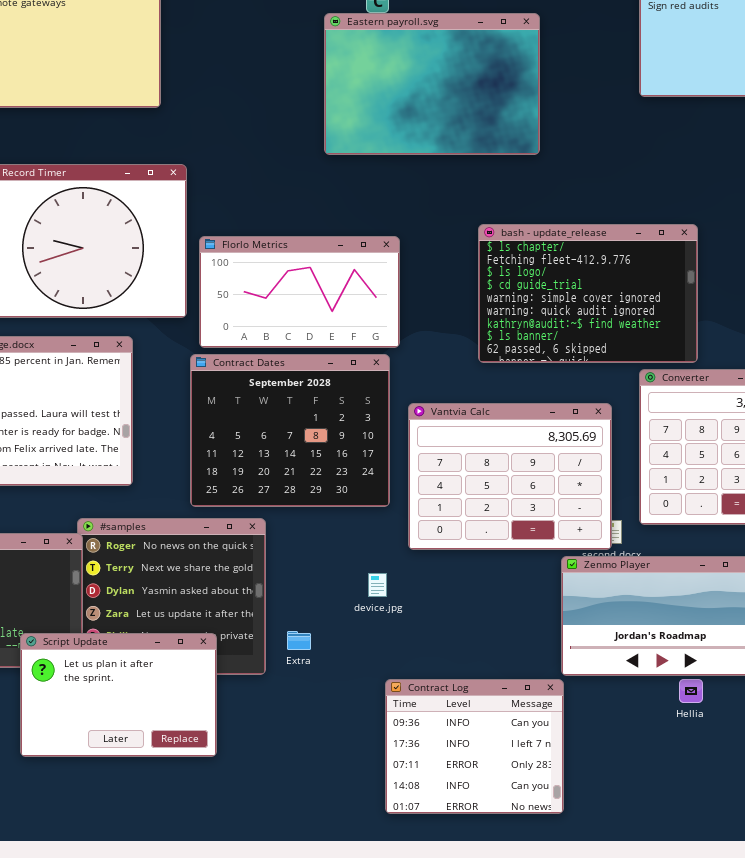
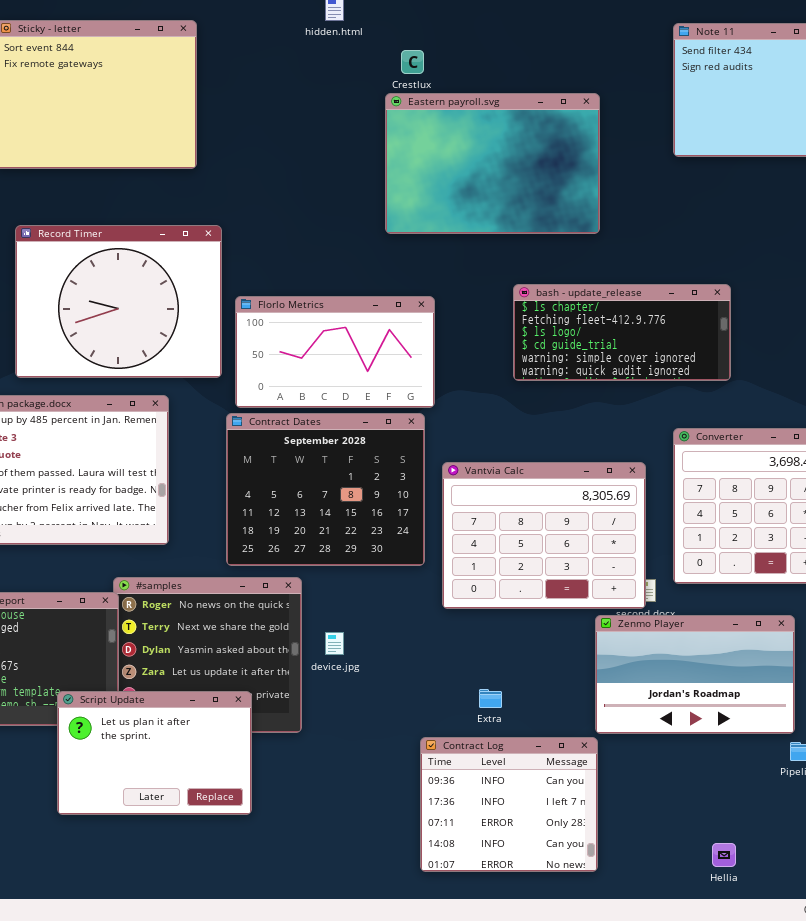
Eastern payroll.svg: [324,13,540,155] -> [385,93,600,234], moved
bash - update_release: [478,224,698,363] -> [513,284,731,381], resized
device.jpg: [368,573,387,597] -> [325,632,344,655], moved
Extra: [287,631,311,650] -> [479,689,502,708], moved
Hellia: [679,679,703,703] -> [712,843,736,867], moved

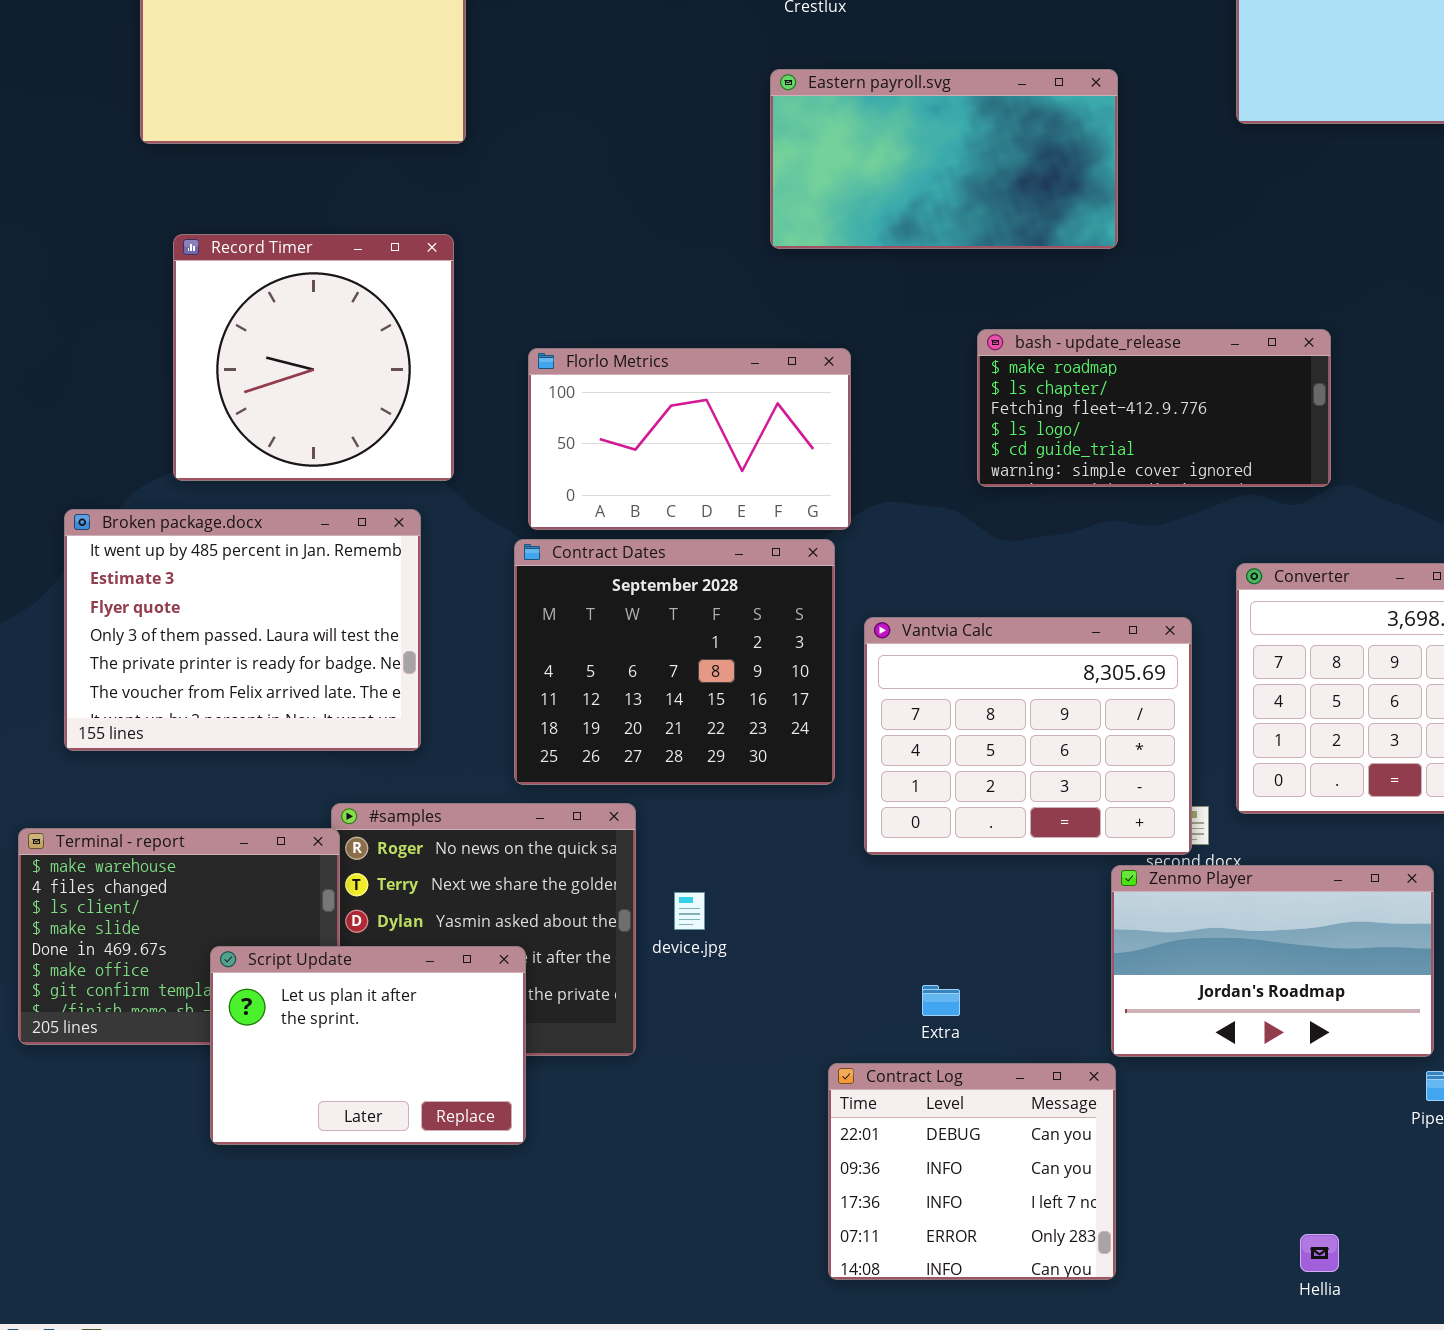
Eastern payroll.svg: [385,93,600,234] -> [770,69,1118,249], resized
Record Timer: [15,225,222,378] -> [173,234,454,481], resized
bash - update_release: [513,284,731,381] -> [977,329,1331,487], scrolled up 1 row
Script Update: [57,691,252,815] -> [210,946,526,1145], moved
Contract Log: [420,737,598,872] -> [828,1063,1116,1280], scrolled up 1 row

